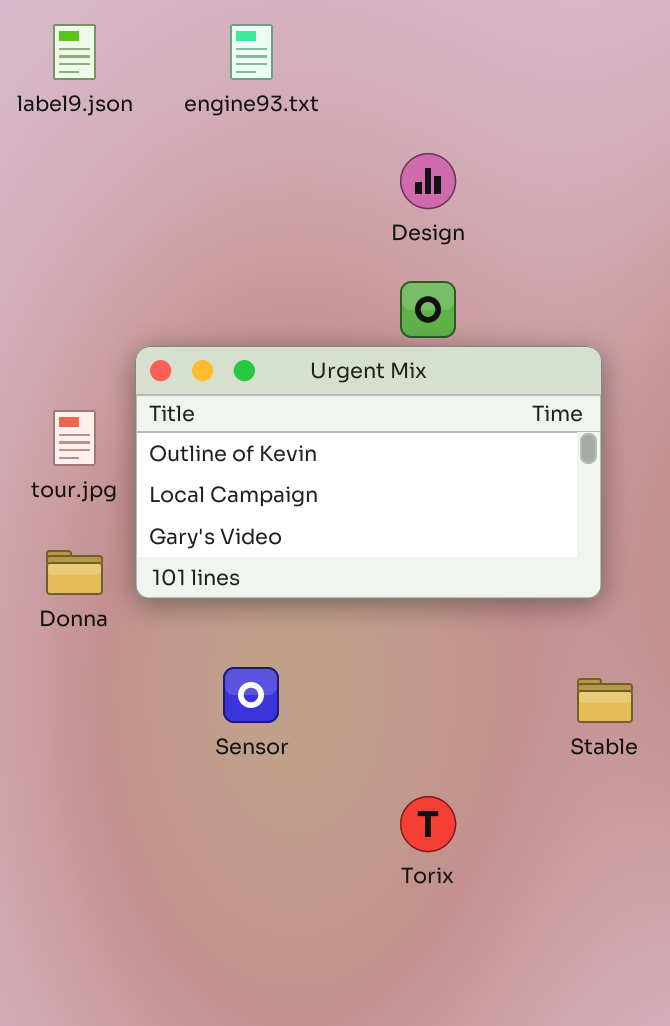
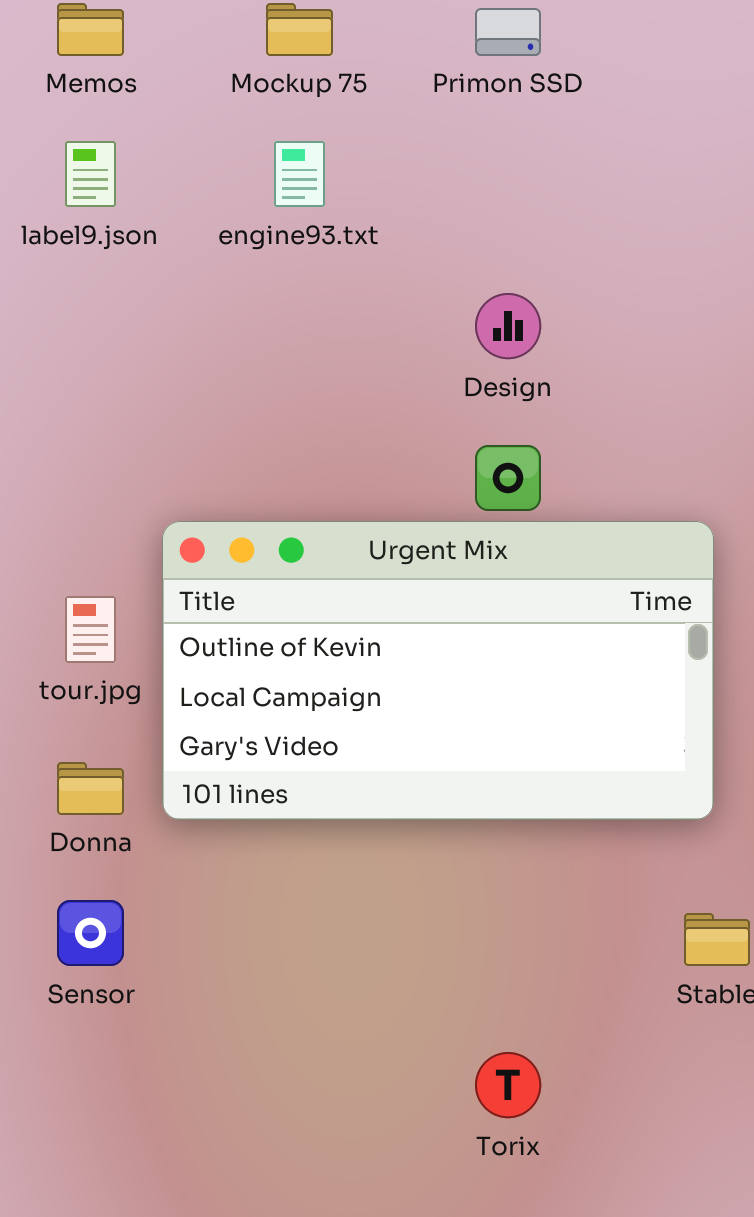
Sensor: [223,667,279,723] -> [57,900,124,966], moved

